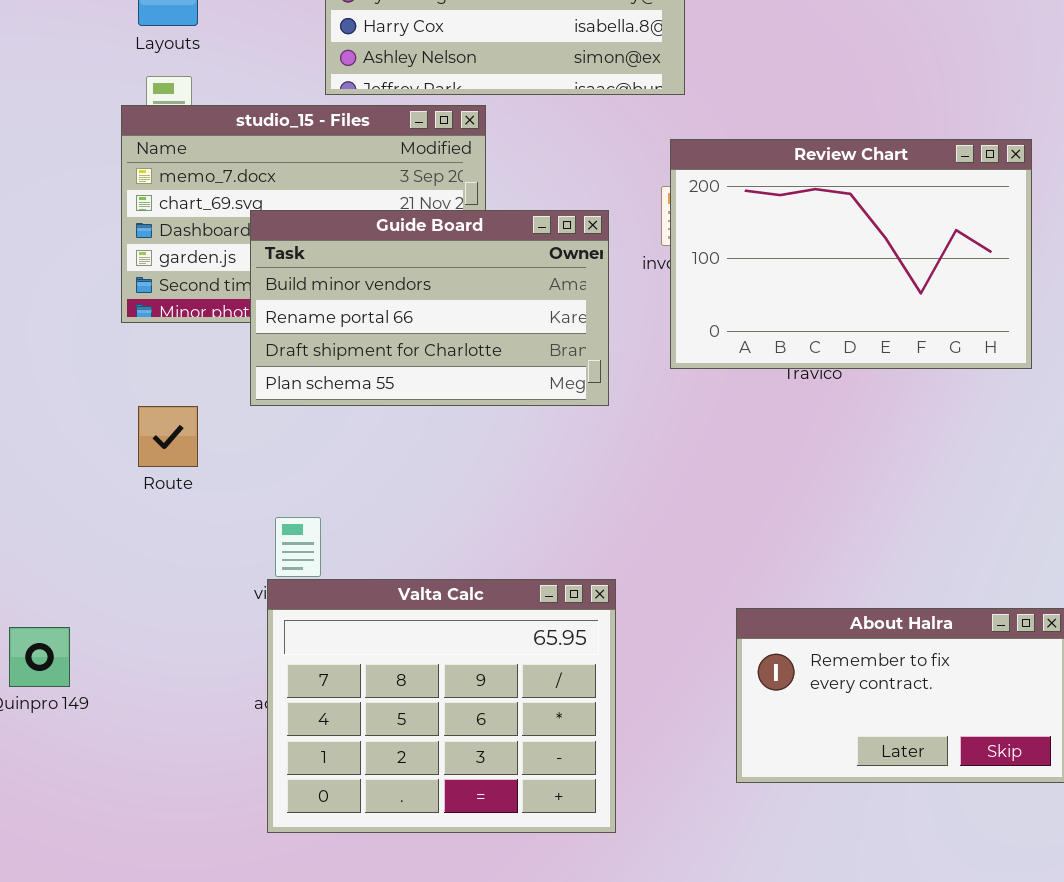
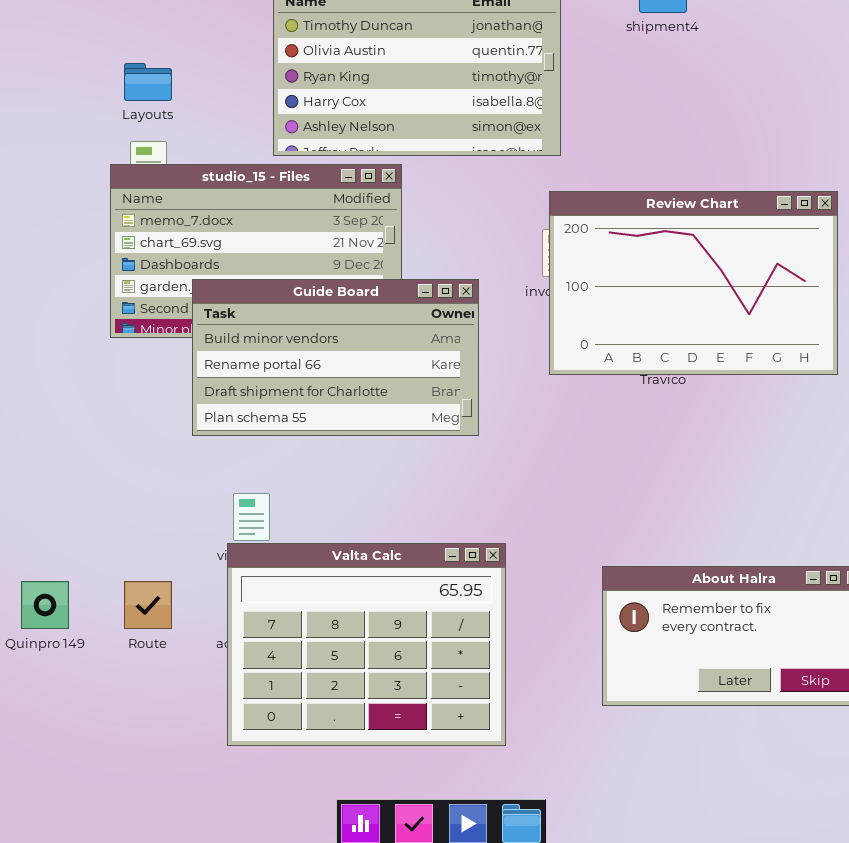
Guide Board: [250,210,609,406] -> [192,279,479,436], moved
Route: [138,406,198,467] -> [124,581,172,629], moved

